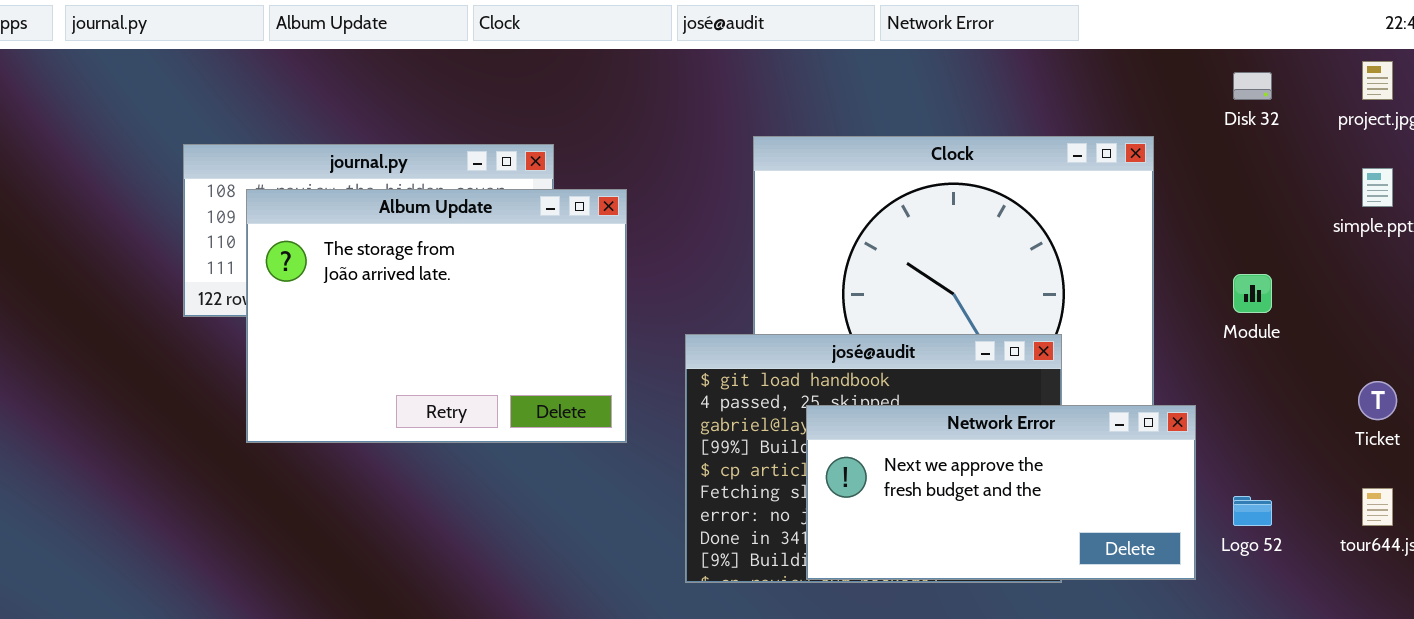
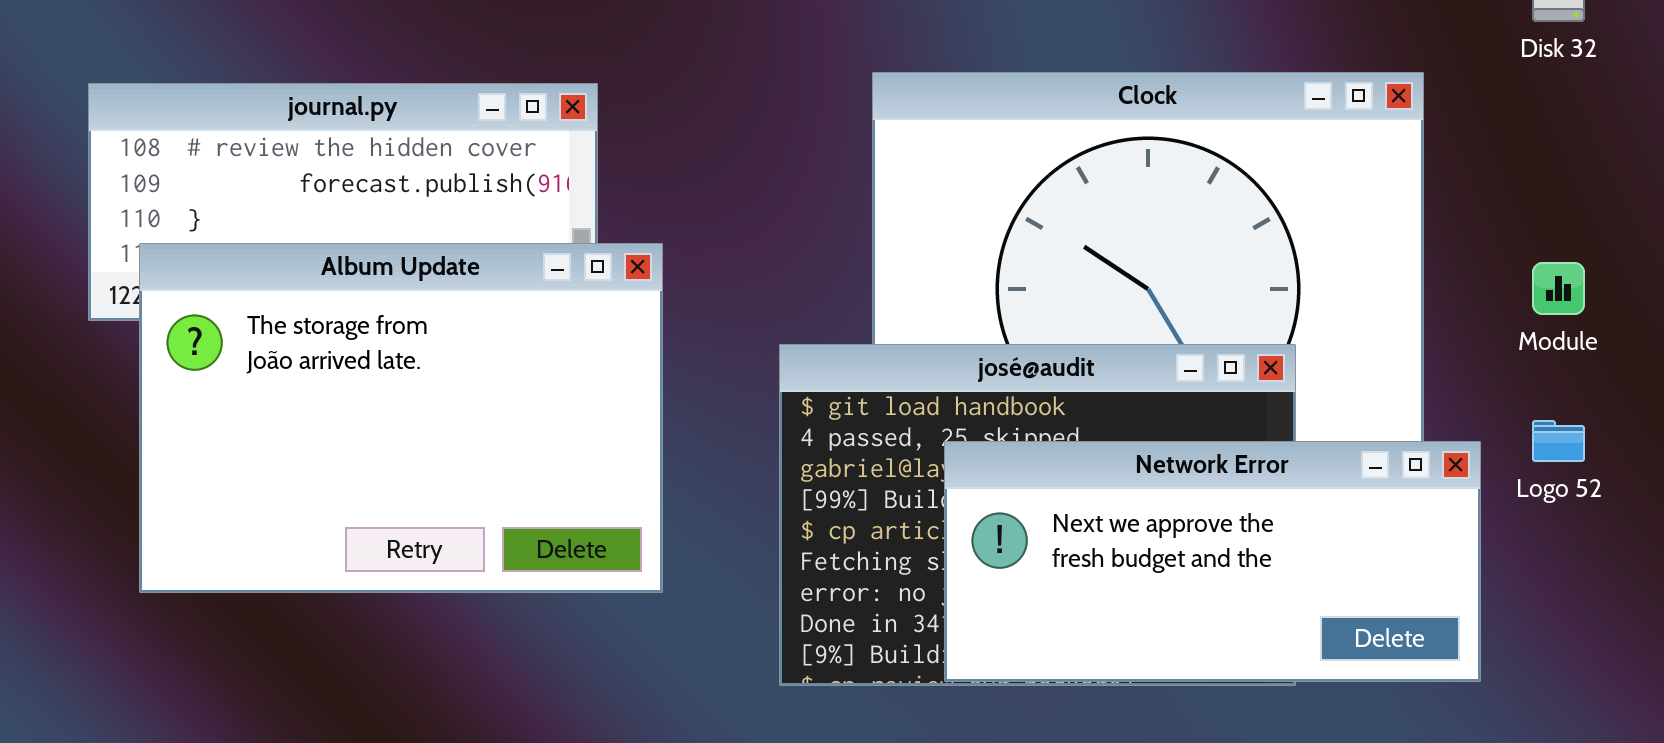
Album Update: [246,189,627,443] -> [139,243,663,593], moved
Logo 52: [1233,496,1272,526] -> [1532,420,1585,462], moved

